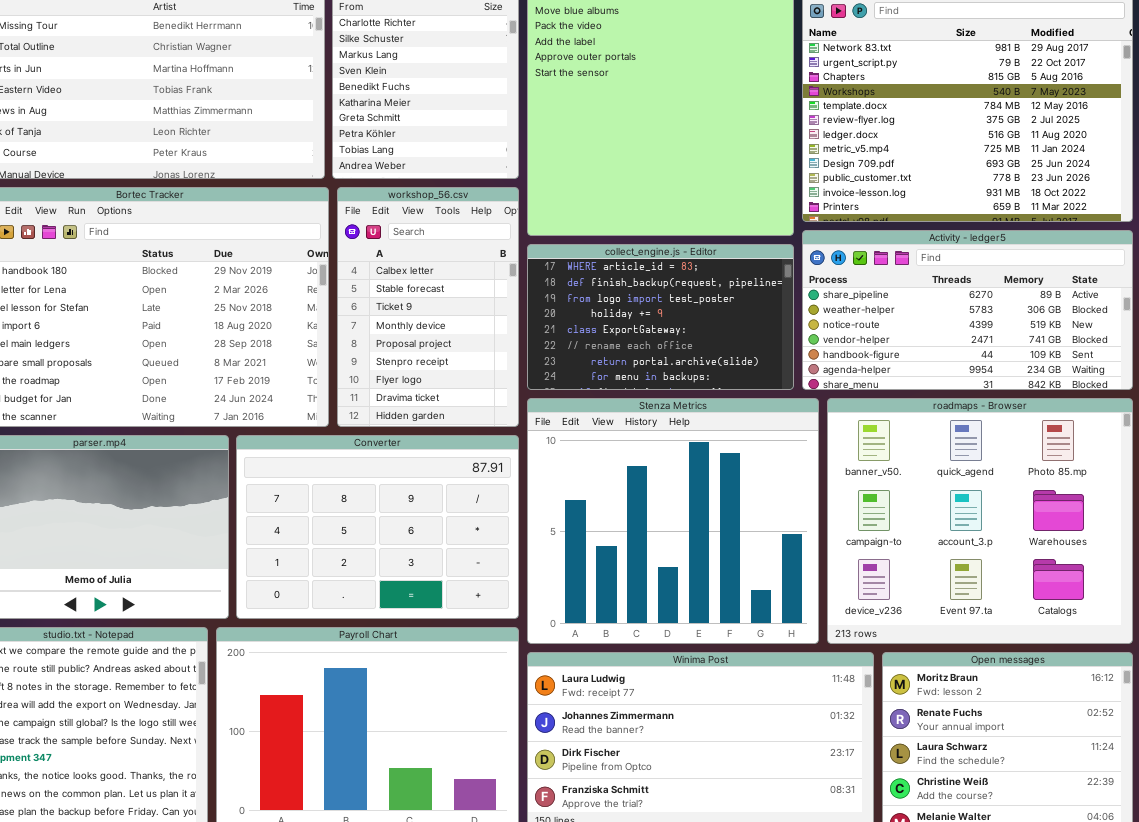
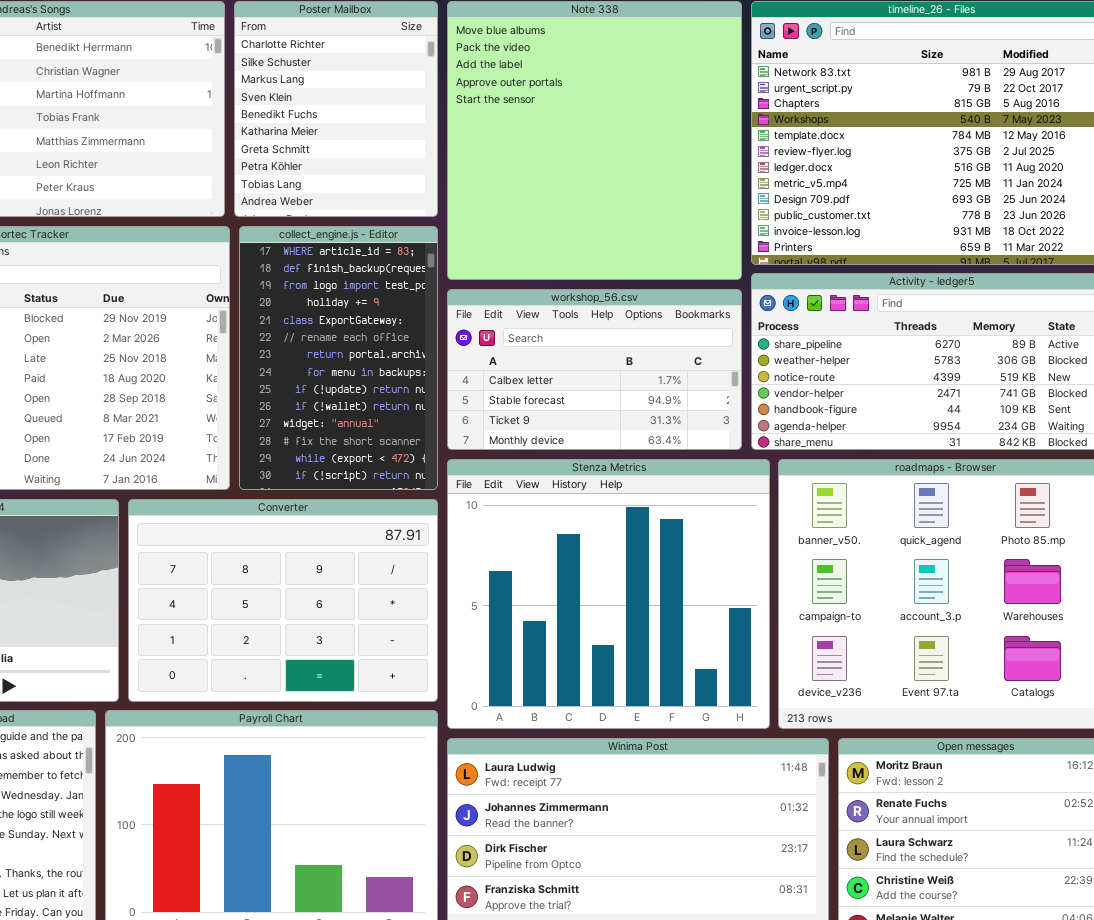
workshop_56.csv: [337,187,519,427] -> [447,289,742,450], moved, resized
collect_engine.js - Editor: [527,244,794,390] -> [239,226,438,490], moved, resized

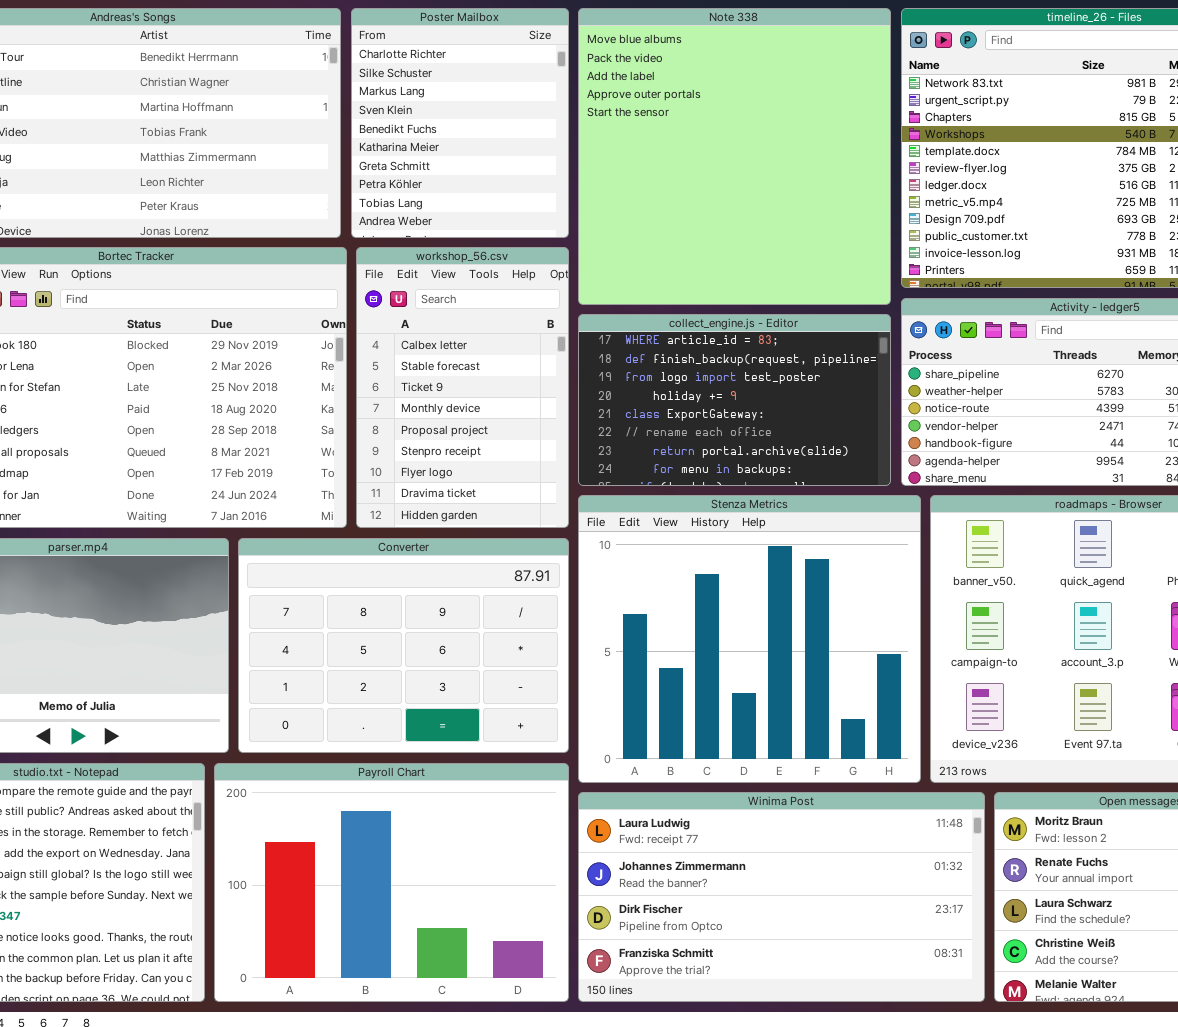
collect_engine.js - Editor: [239,226,438,490] -> [578,314,891,486], moved, resized
workshop_56.csv: [447,289,742,450] -> [356,247,569,528], moved, resized

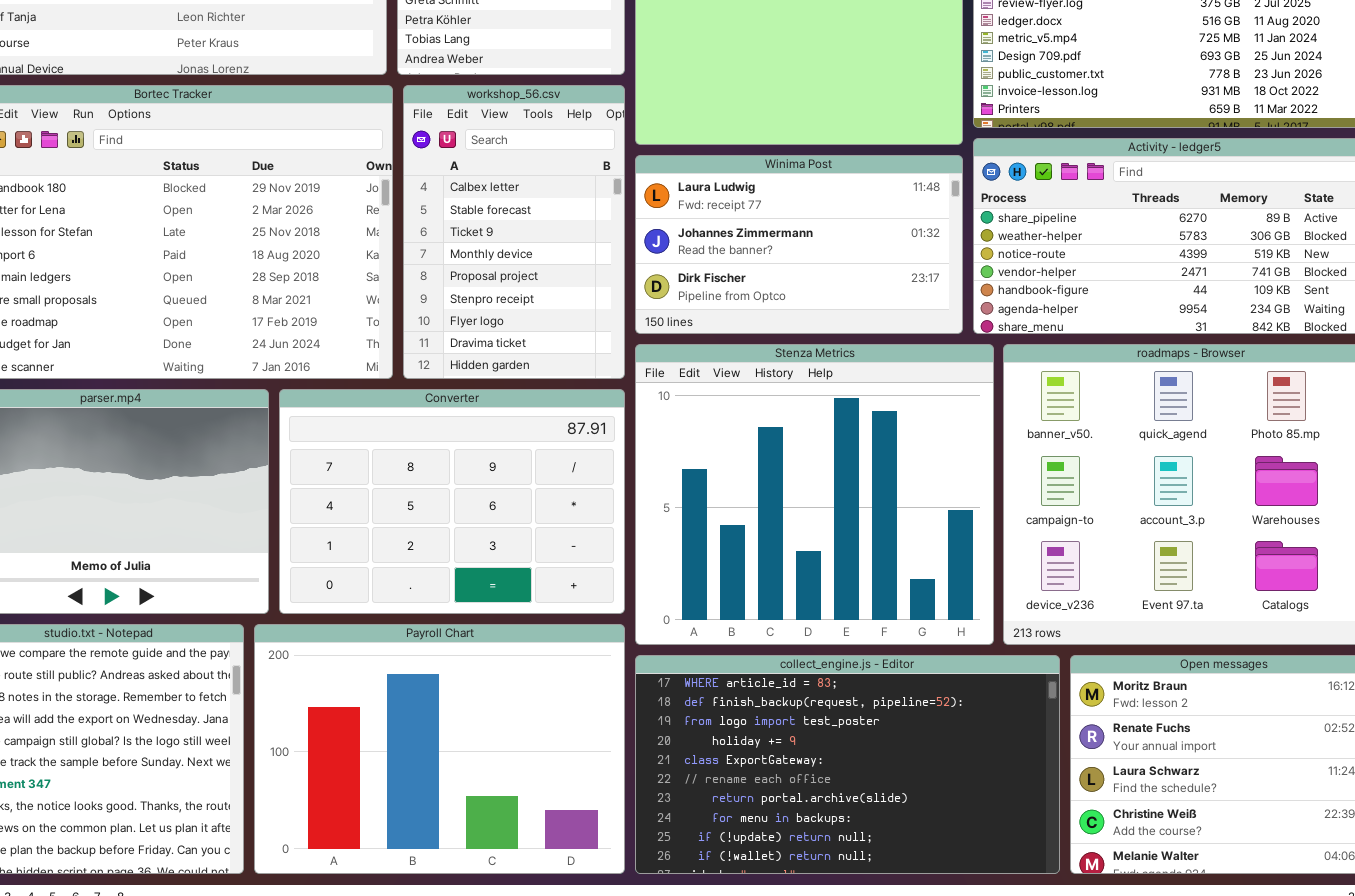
collect_engine.js - Editor: [578,314,891,486] -> [635,655,1060,874], moved, resized
Winima Post: [578,792,985,1002] -> [635,155,963,334], moved, resized

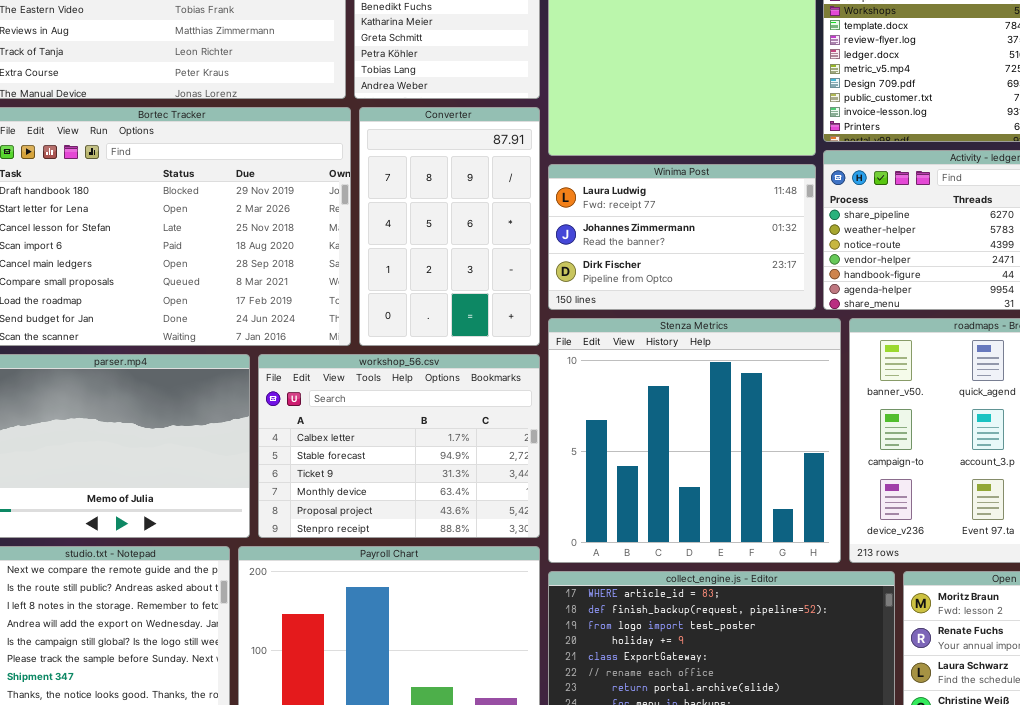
workshop_56.csv: [403,85,625,379] -> [258,354,540,538], moved, resized
Converter: [279,389,625,614] -> [359,107,540,346], moved, resized

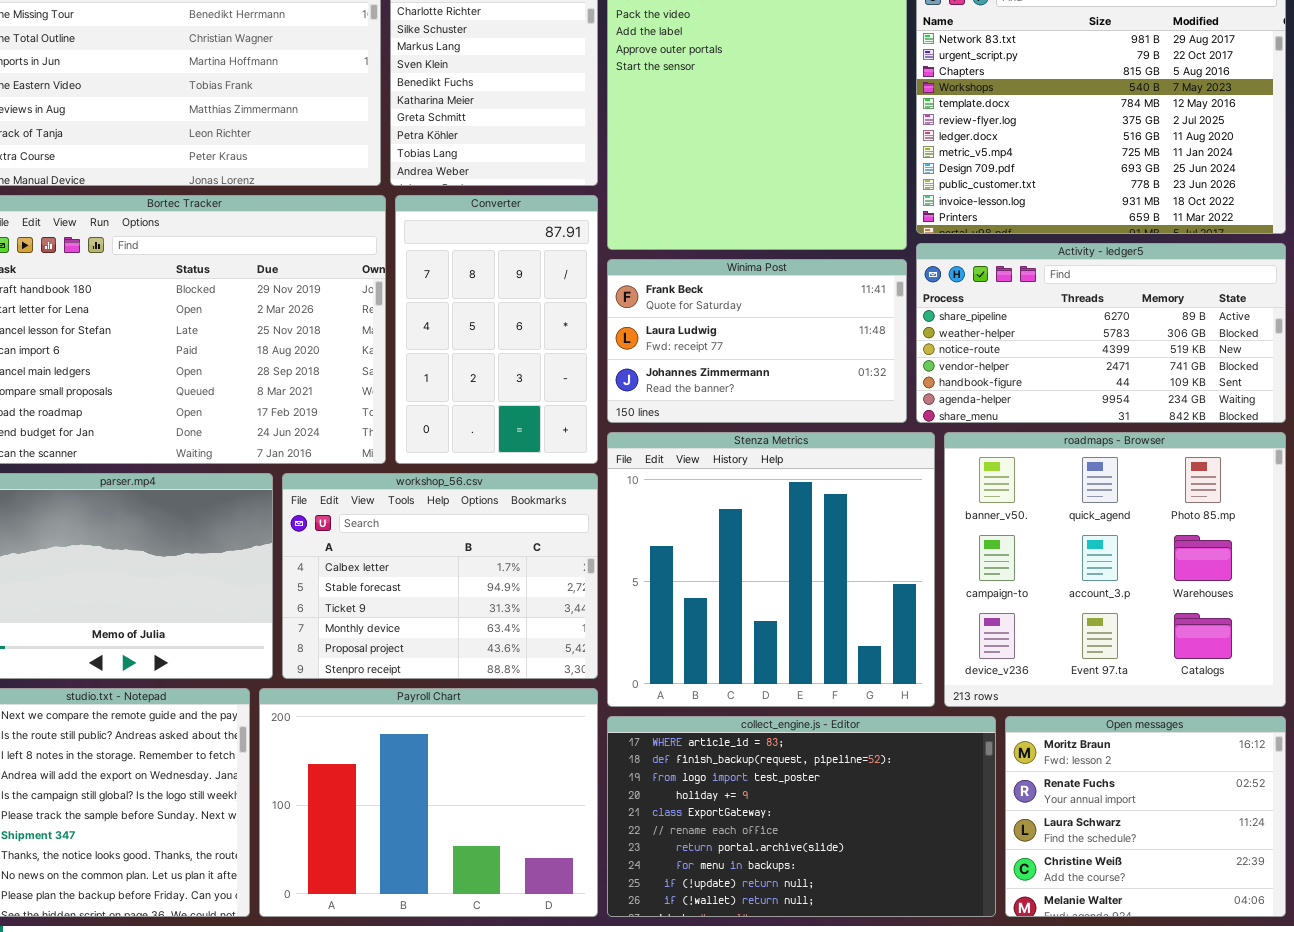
Winima Post: [548,164,816,310] -> [607,259,907,423], scrolled up 1 row

